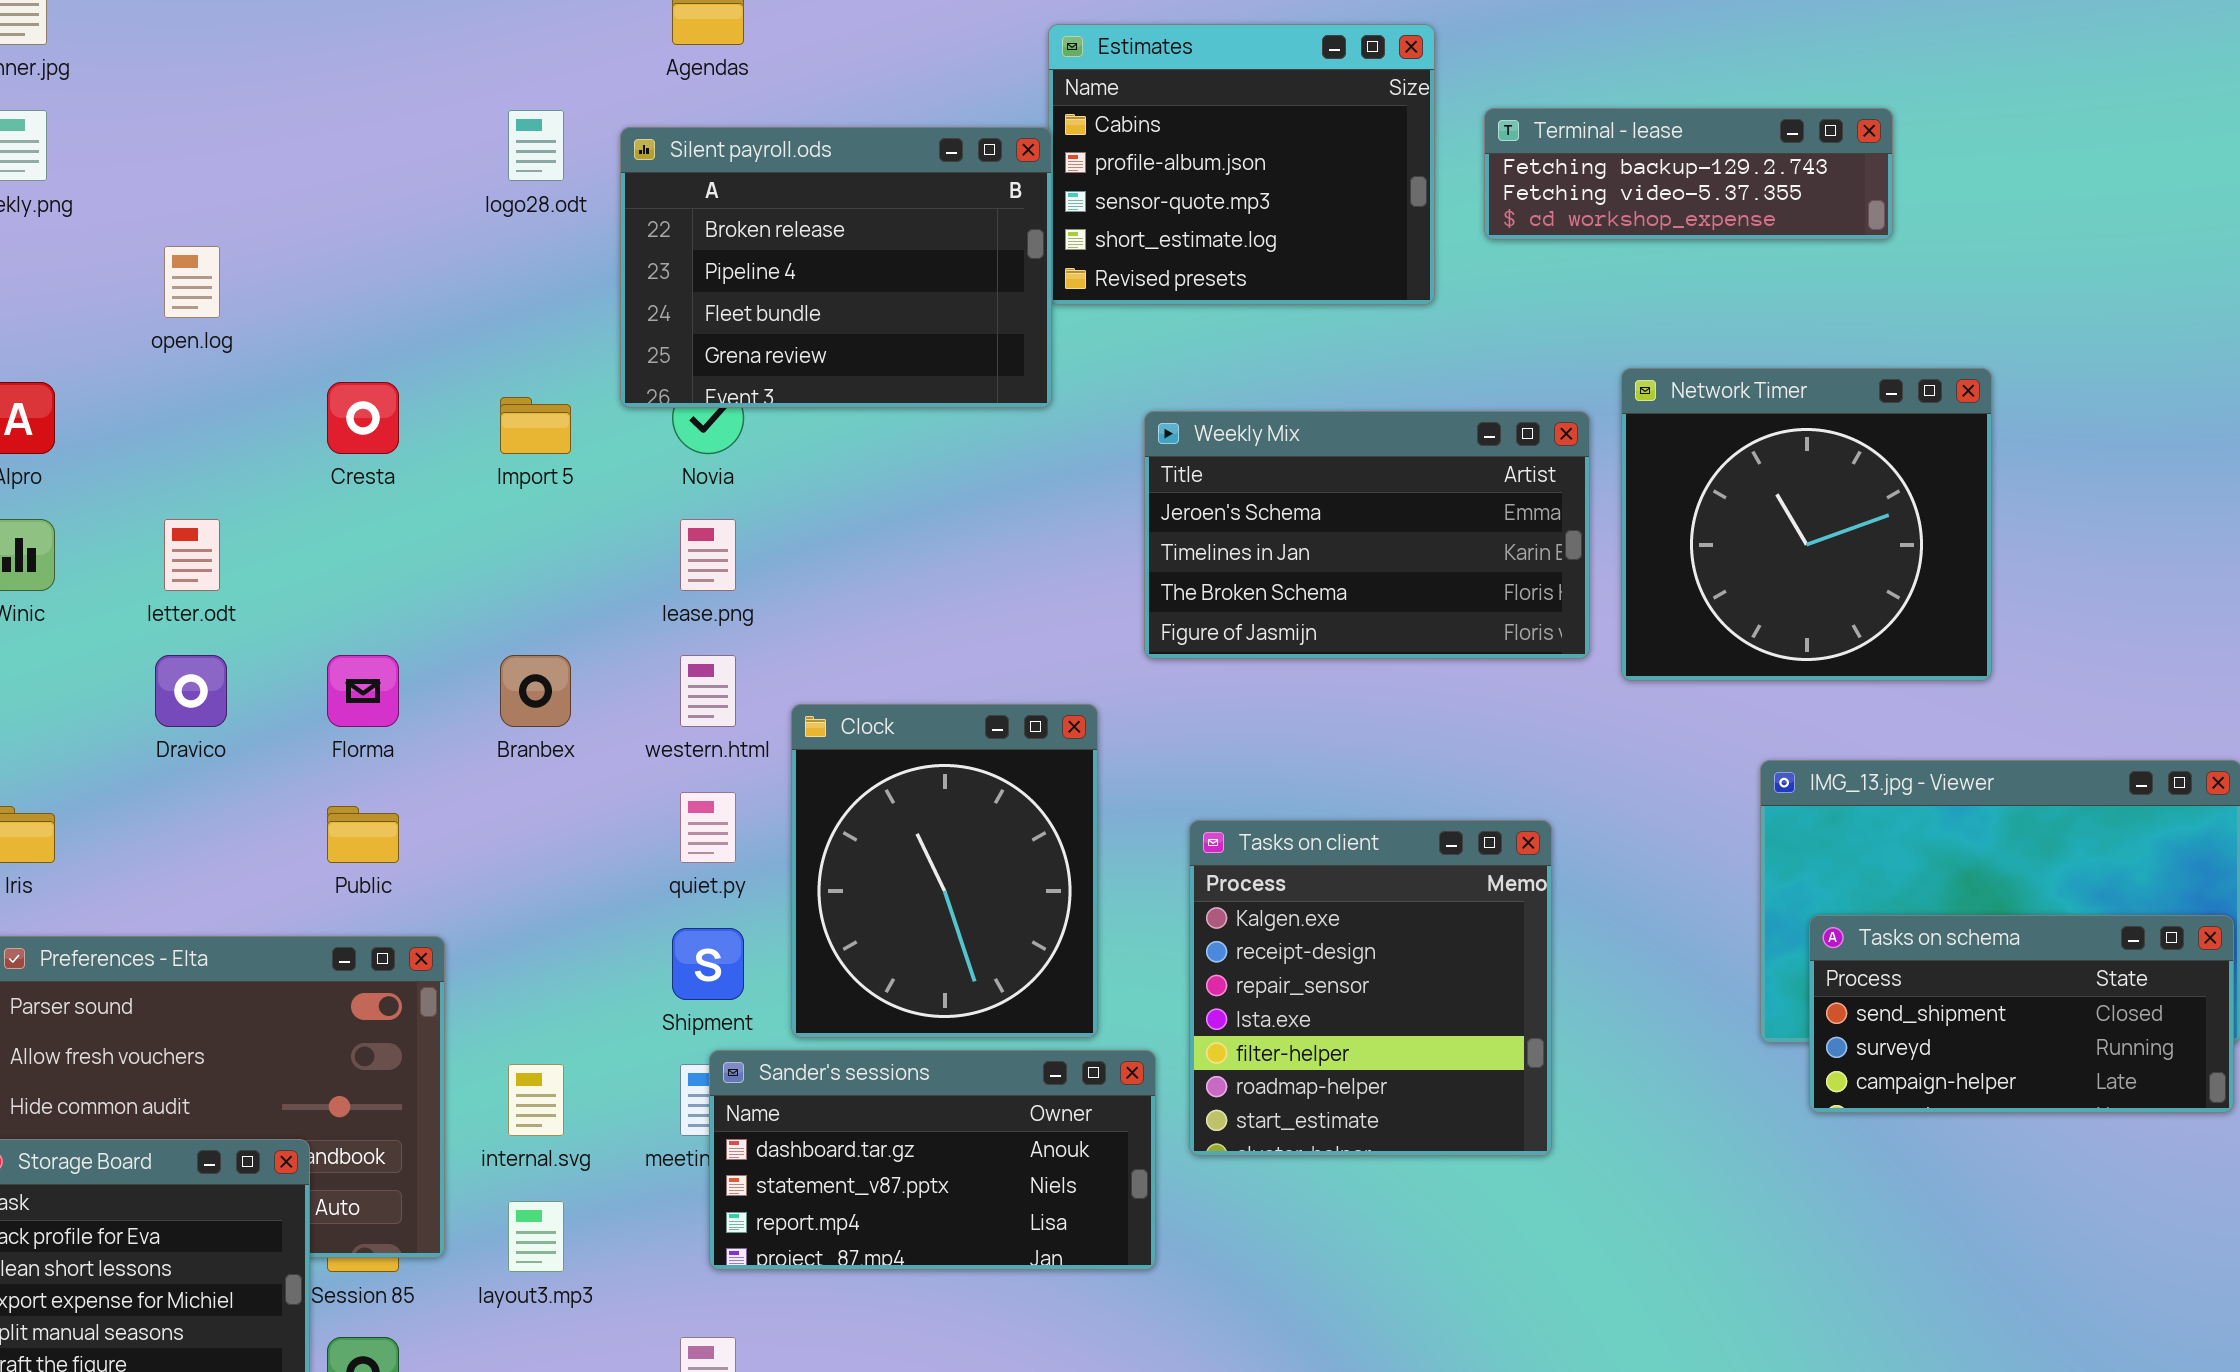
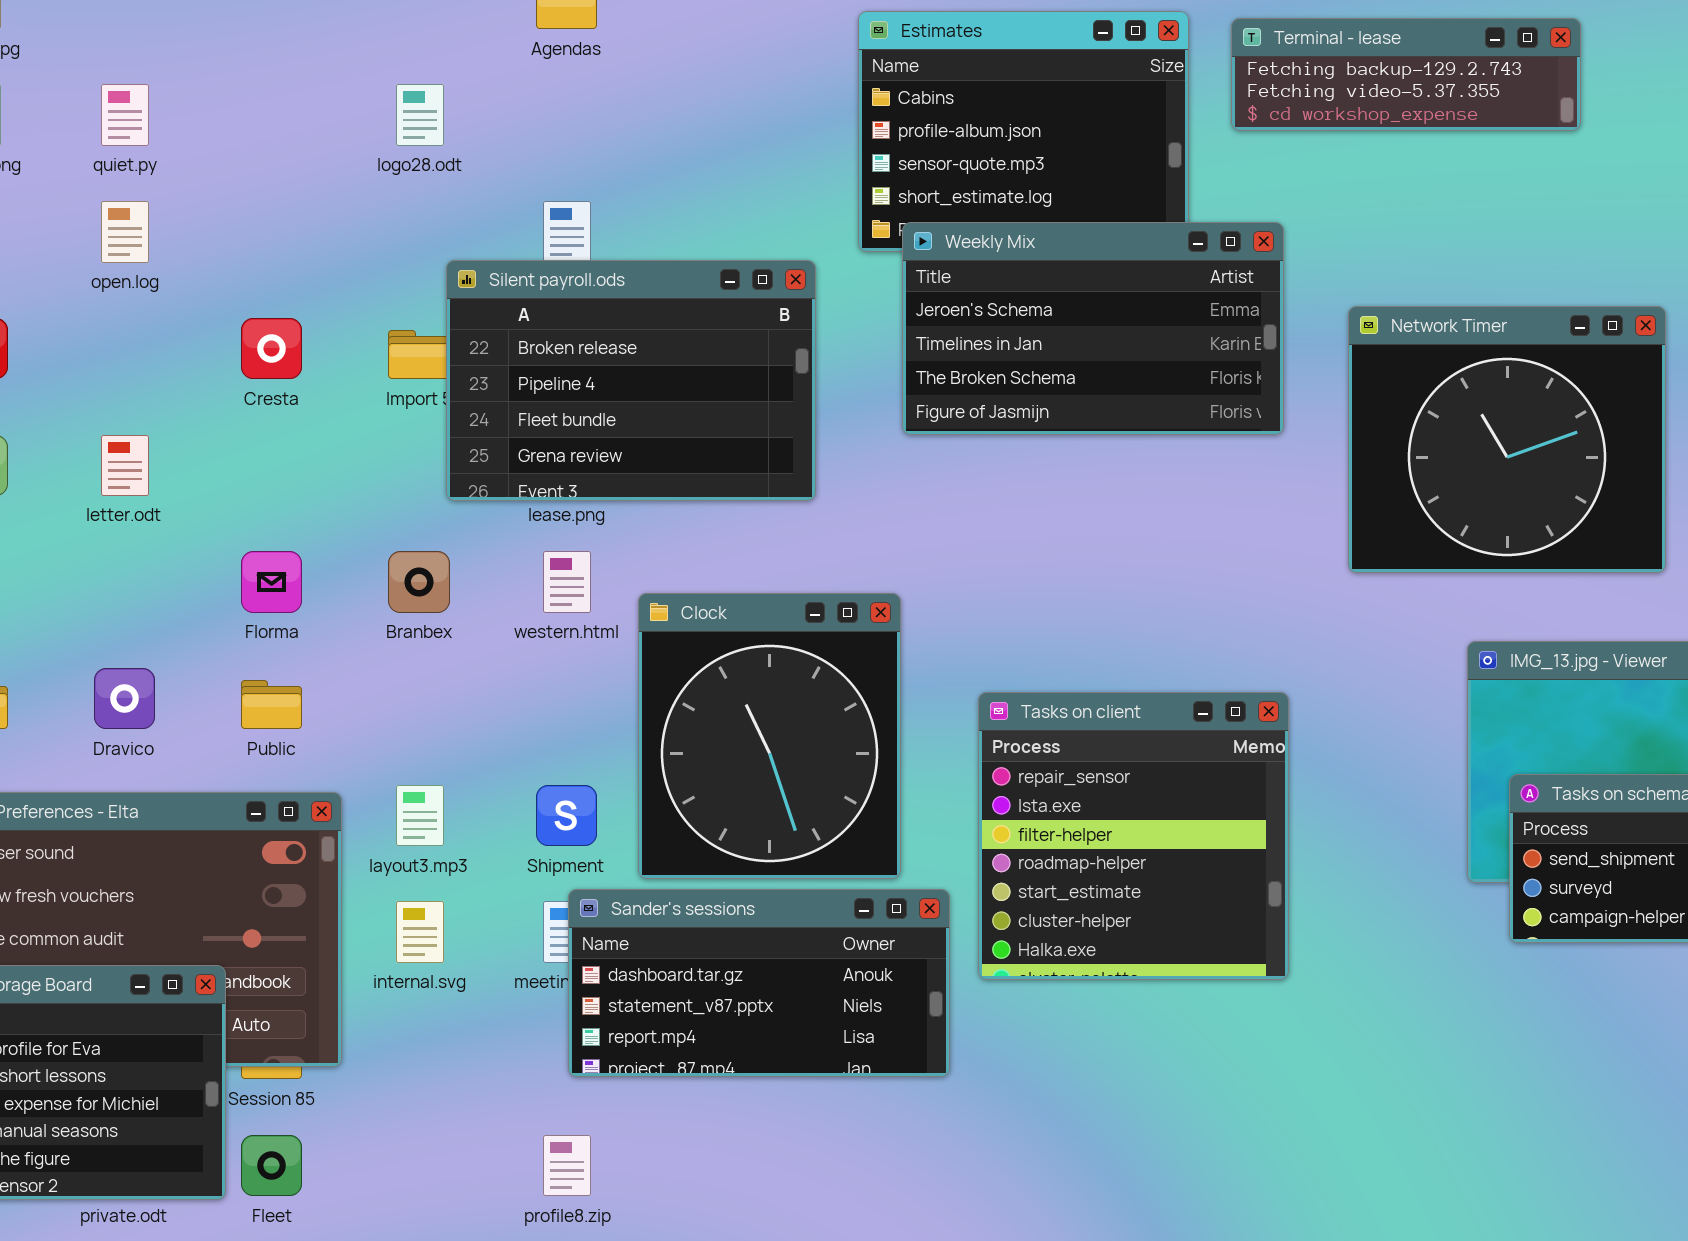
Terminal - lease: [1484,108,1893,240] -> [1231,18,1581,131], moved
Silent payroll.ods: [620,127,1052,408] -> [446,260,816,501], moved
Weekly Mix: [1144,411,1590,659] -> [902,222,1284,435], moved
Dravico: [155,655,227,727] -> [94,668,155,729], moved
quiet.py: [680,792,736,863] -> [101,84,149,146], moved
Tasks on client: [1189,820,1552,1156] -> [978,692,1289,980], scrolled down 2 rows
layout3.mp3: [508,1201,564,1272] -> [396,785,444,846], moved

